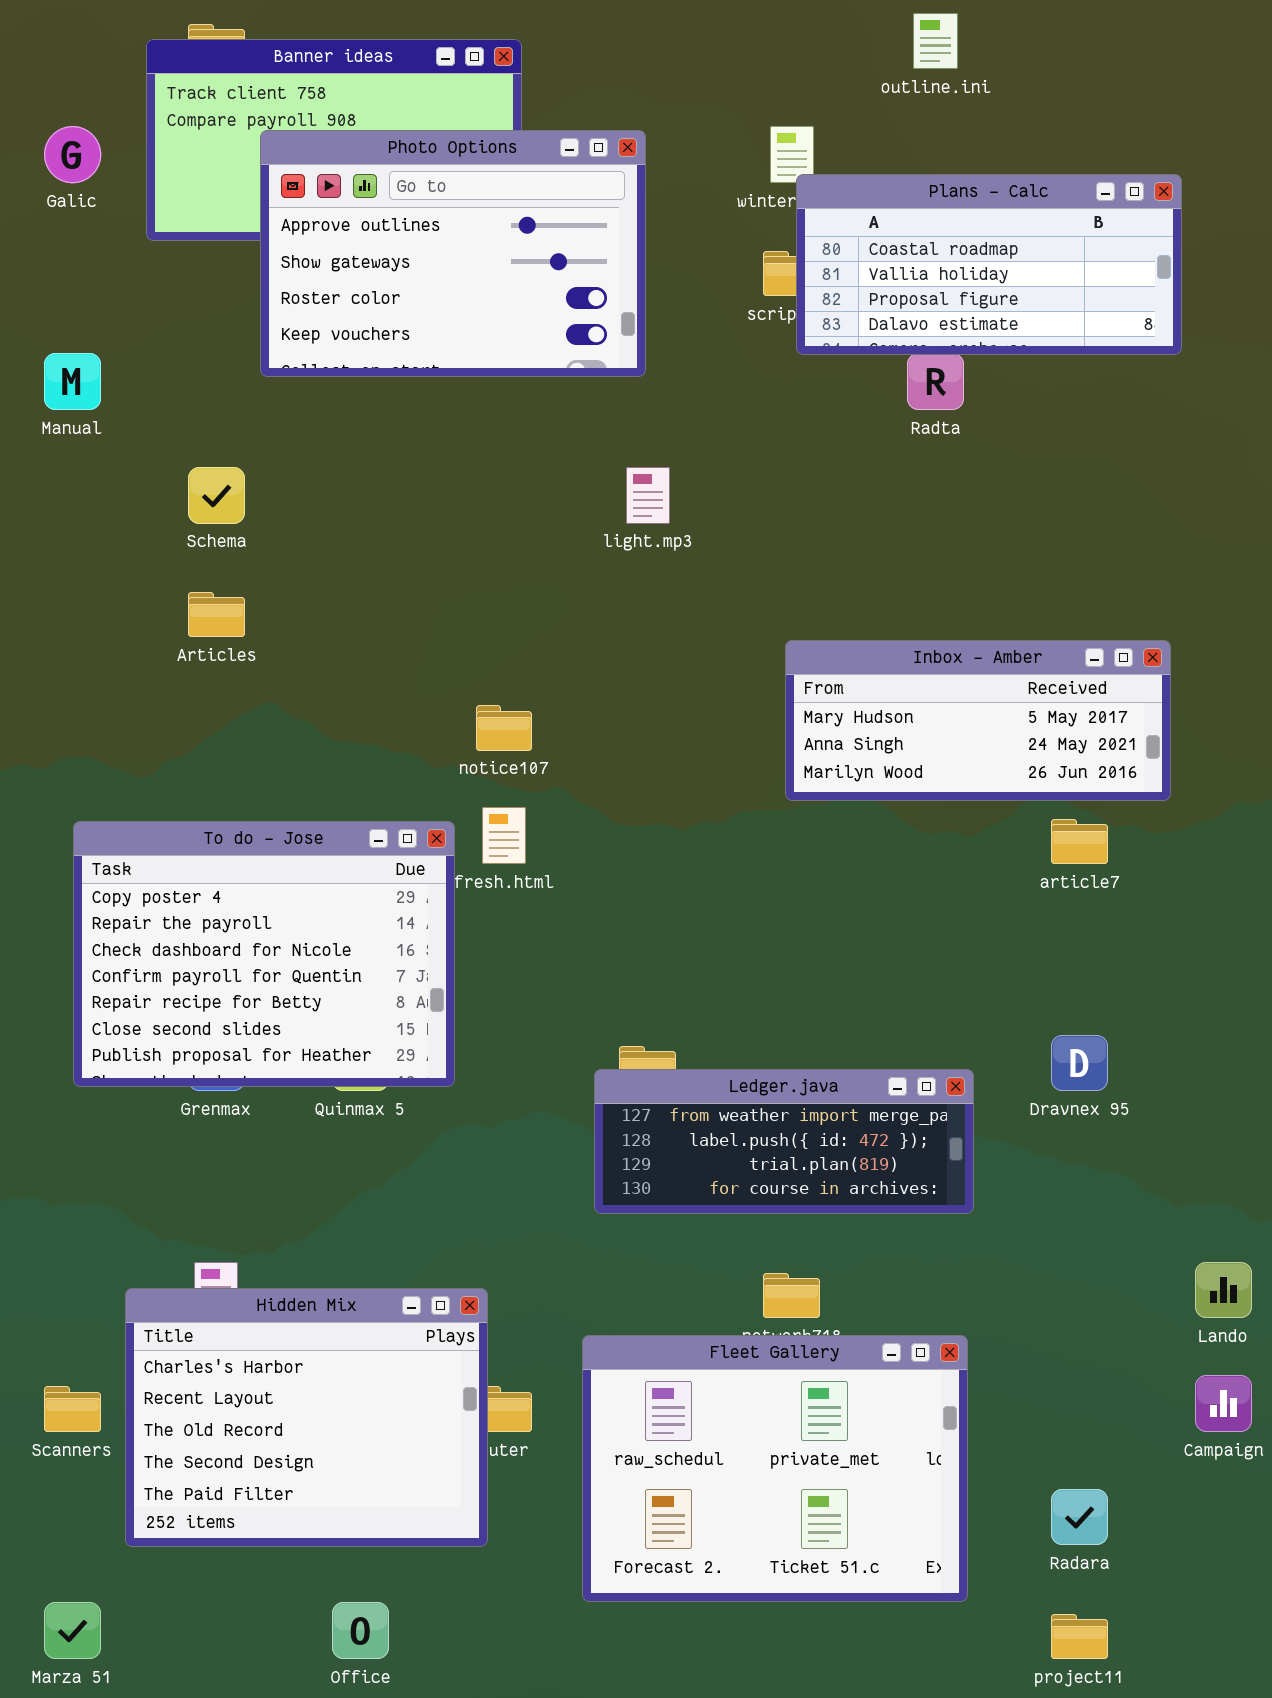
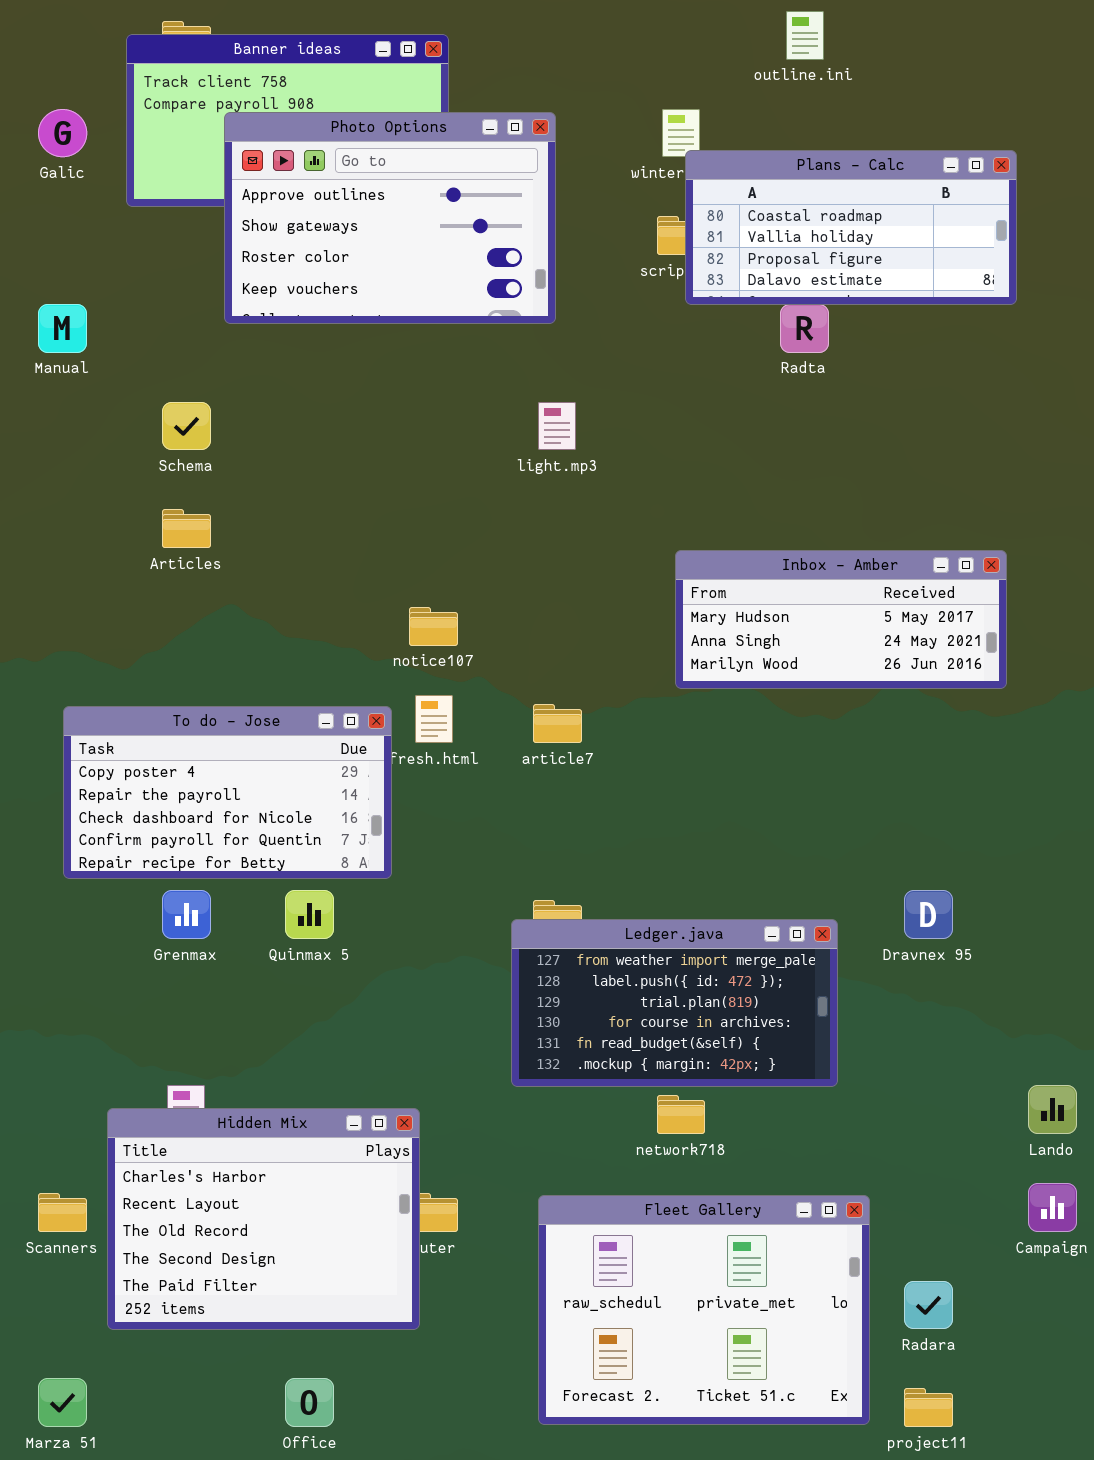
article7: [1051,819,1108,864] -> [533,704,582,743], moved
To do - Jose: [73,821,455,1087] -> [63,706,392,879], resized
Ledger.java: [594,1069,974,1214] -> [511,919,838,1087], resized
Fleet Gallery: [582,1335,968,1602] -> [538,1195,870,1425], moved

